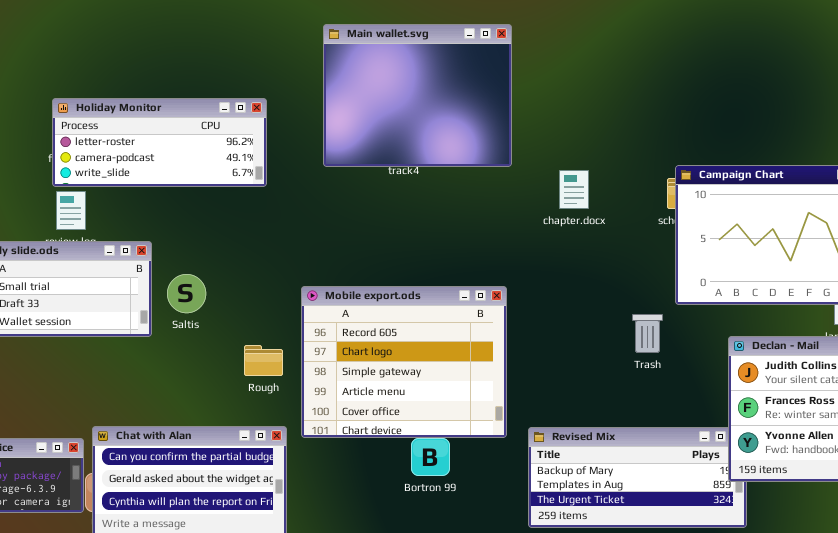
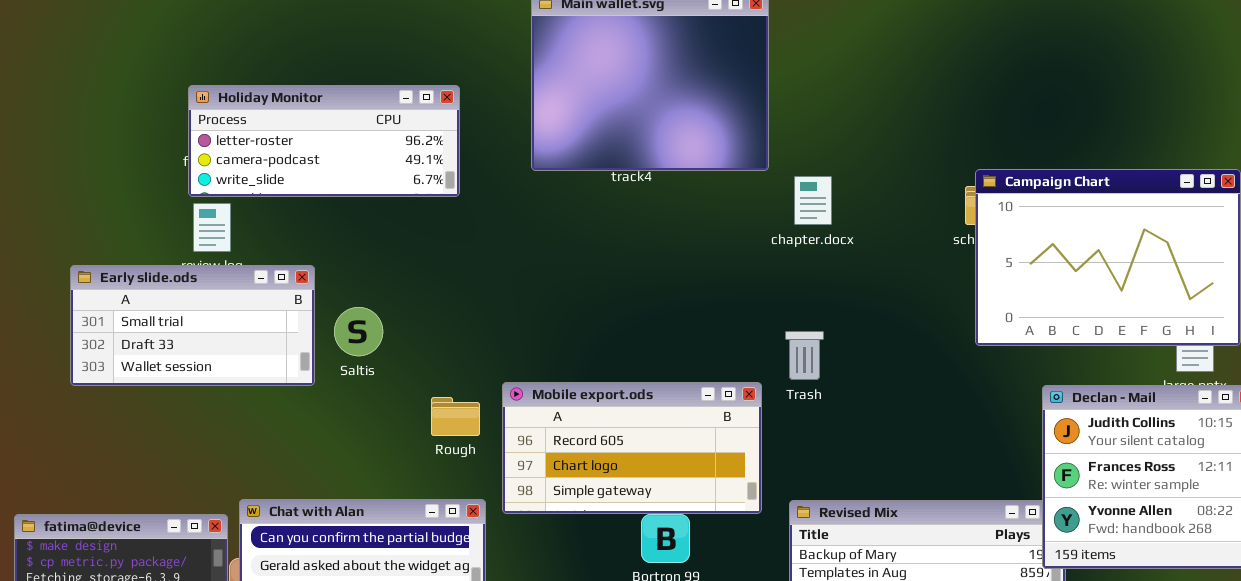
chapter.docx: [559,170,589,209] -> [794,176,832,225], moved
Mobile export.ods: [301,286,507,438] -> [502,382,762,514], resized
Trash: [632,314,663,353] -> [785,331,824,380], moved

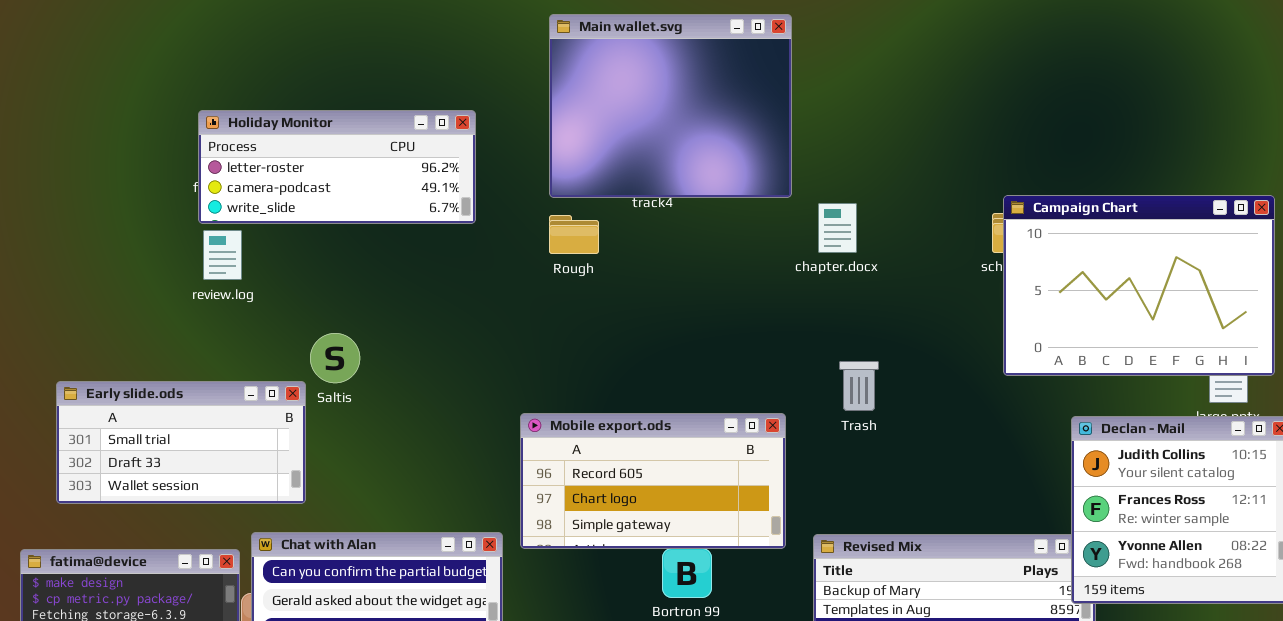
Early slide.ods: [70,265,315,386] -> [56,381,306,504], moved
Saltis: [334,307,383,356] -> [310,333,360,383], moved
Trash: [785,331,824,380] -> [839,361,879,411], moved
Rough: [431,397,480,436] -> [549,215,599,254], moved

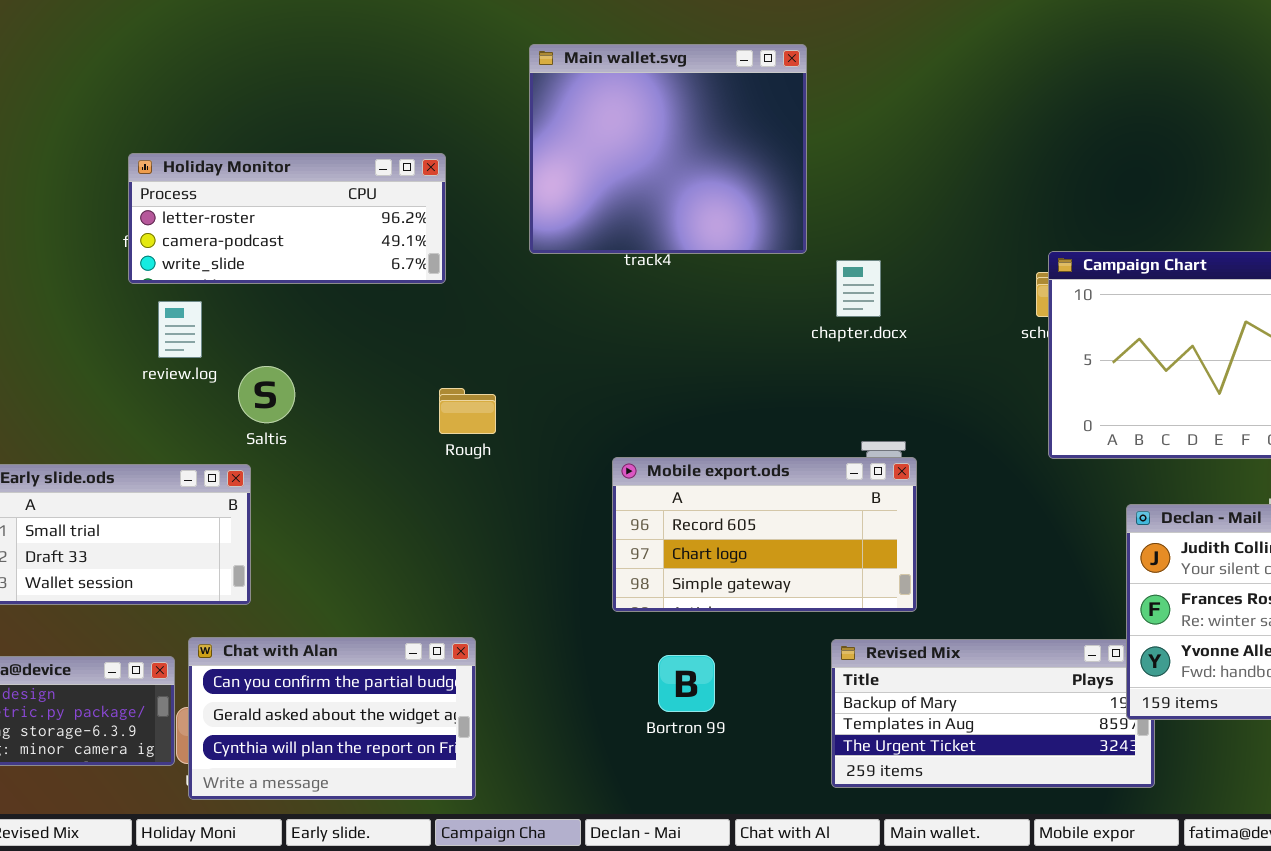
Rough: [549,215,599,254] -> [439,388,496,434], moved
review.log: [203,230,242,280] -> [158,301,202,358], moved
Saltis: [310,333,360,383] -> [238,366,295,423], moved
Mobile export.ods: [520,413,786,549] -> [612,457,917,612], moved

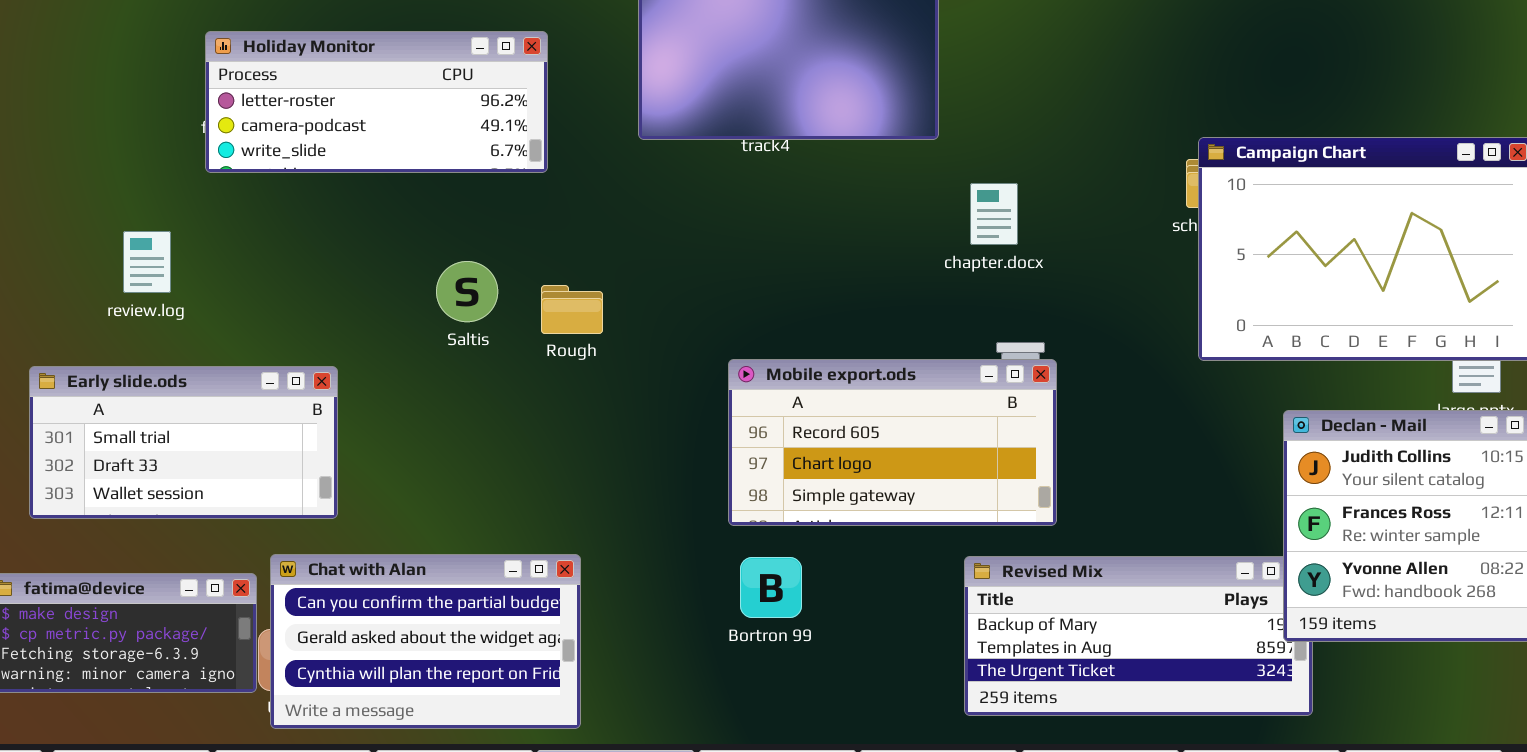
chapter.docx: [836,260,881,317] -> [970,183,1018,245], moved
review.log: [158,301,202,358] -> [123,231,171,293], moved
Saltis: [238,366,295,423] -> [436,261,498,322], moved
Bortron 99: [658,655,715,712] -> [740,557,802,618], moved

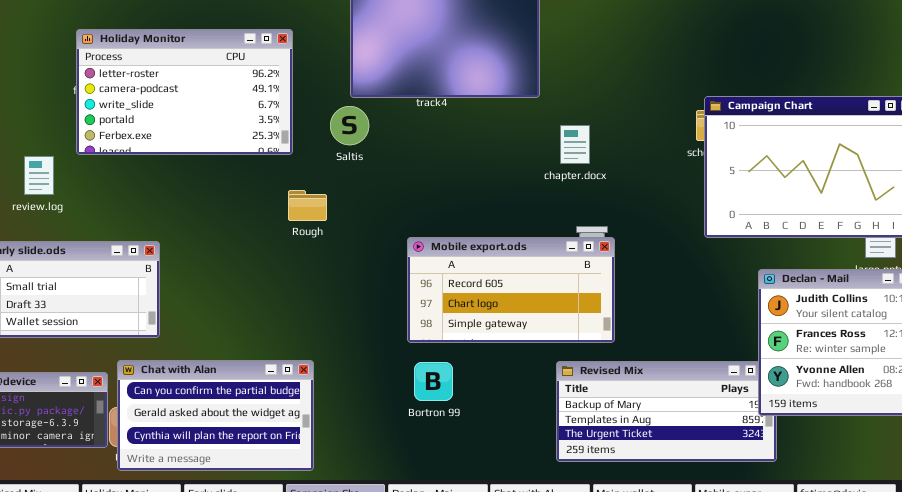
Holiday Monitor: [205,31,548,173] -> [76,29,293,155], resized
Saltis: [436,261,498,322] -> [330,106,369,145], moved

